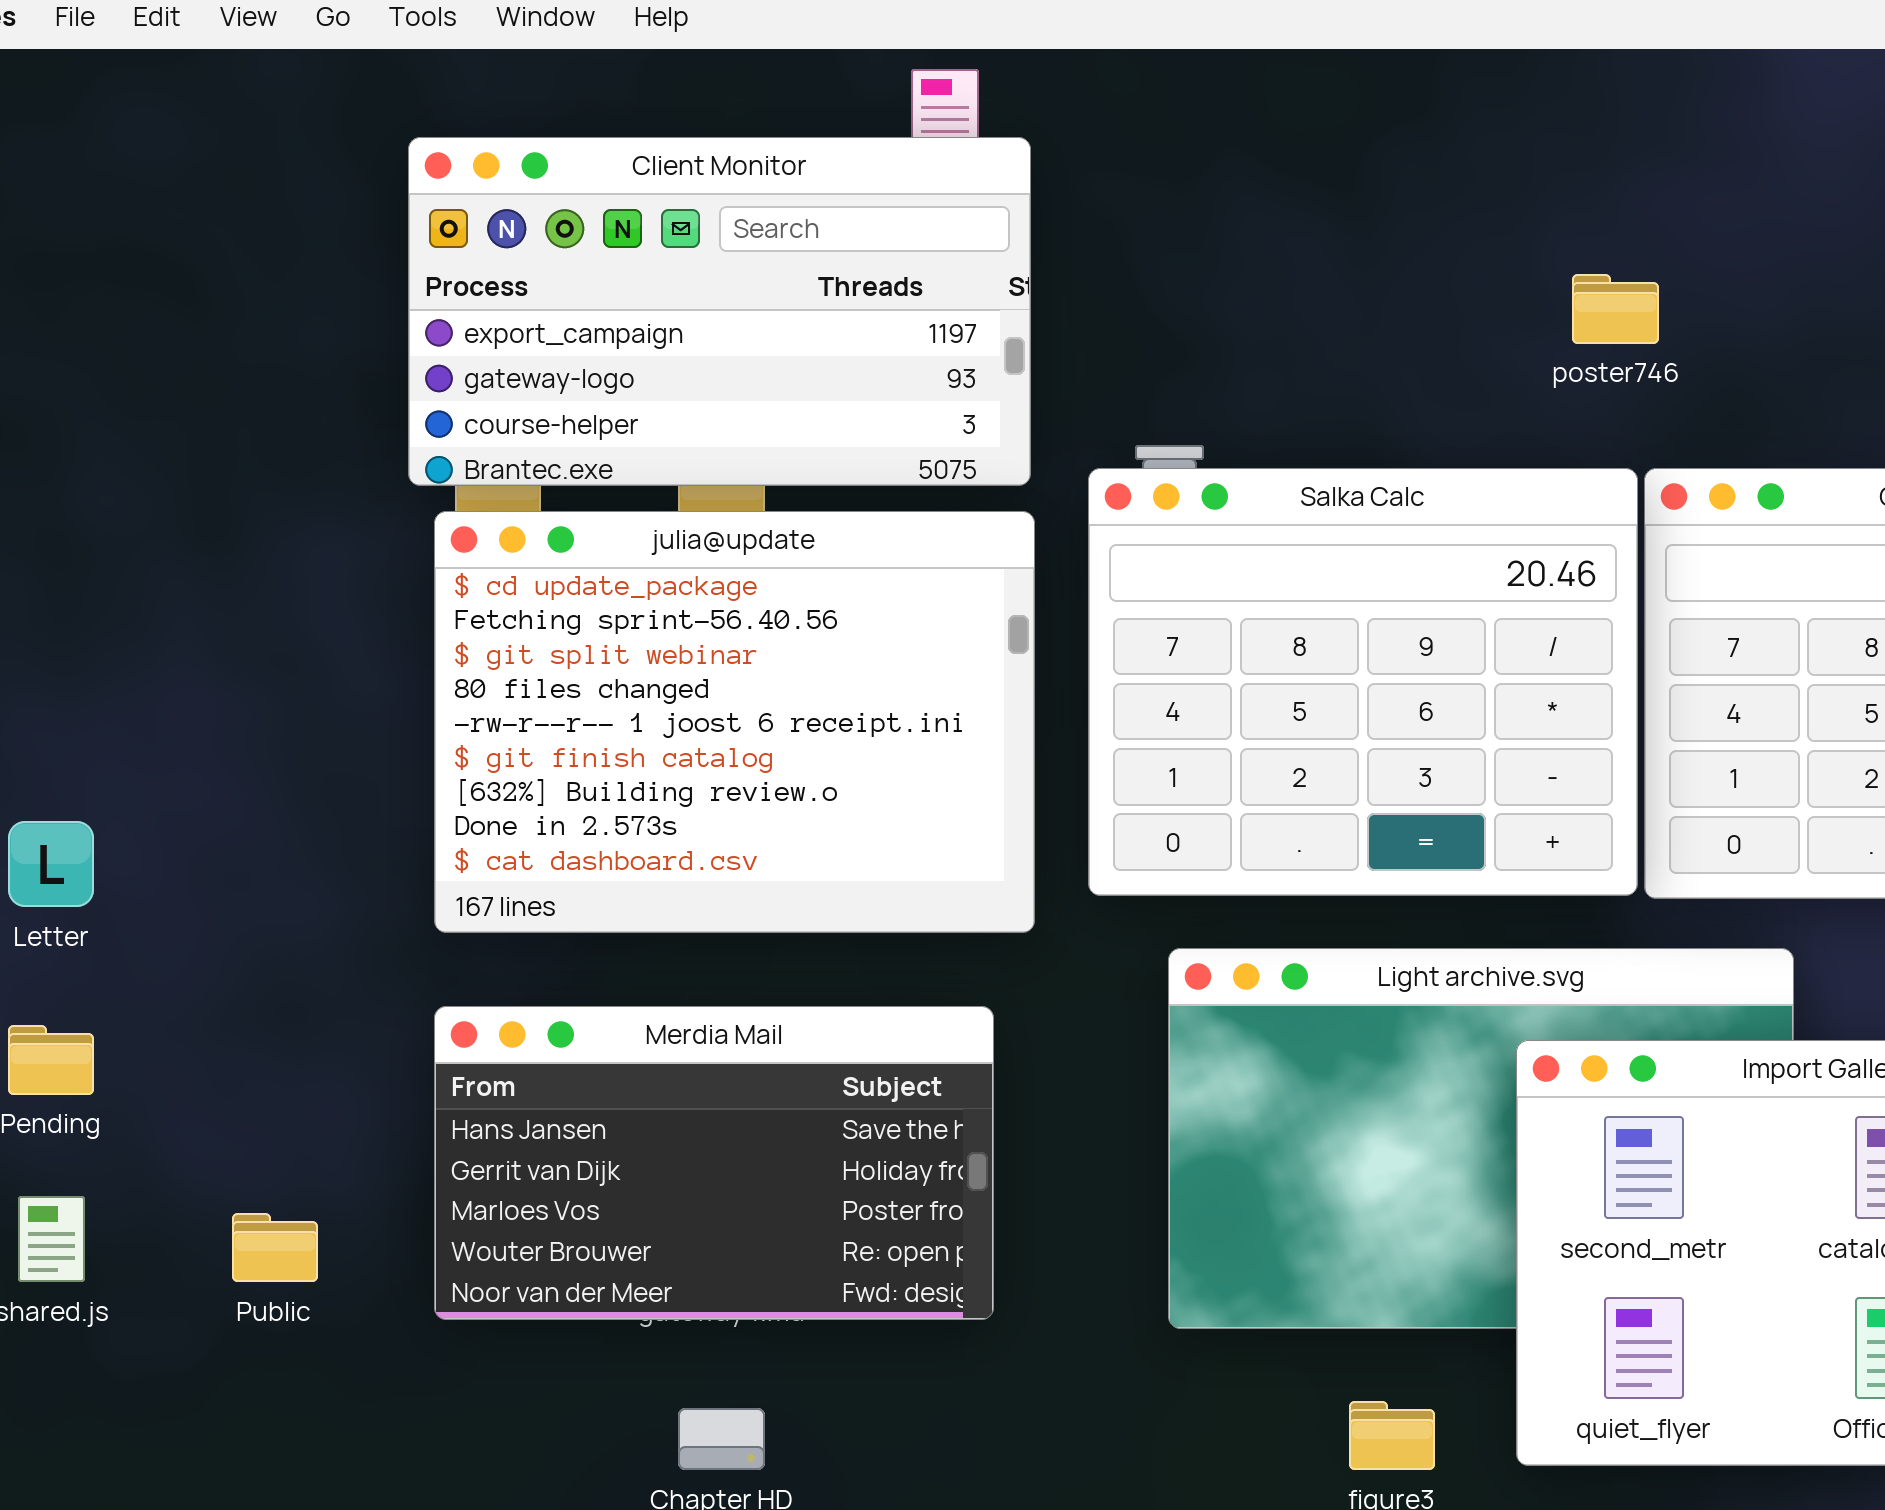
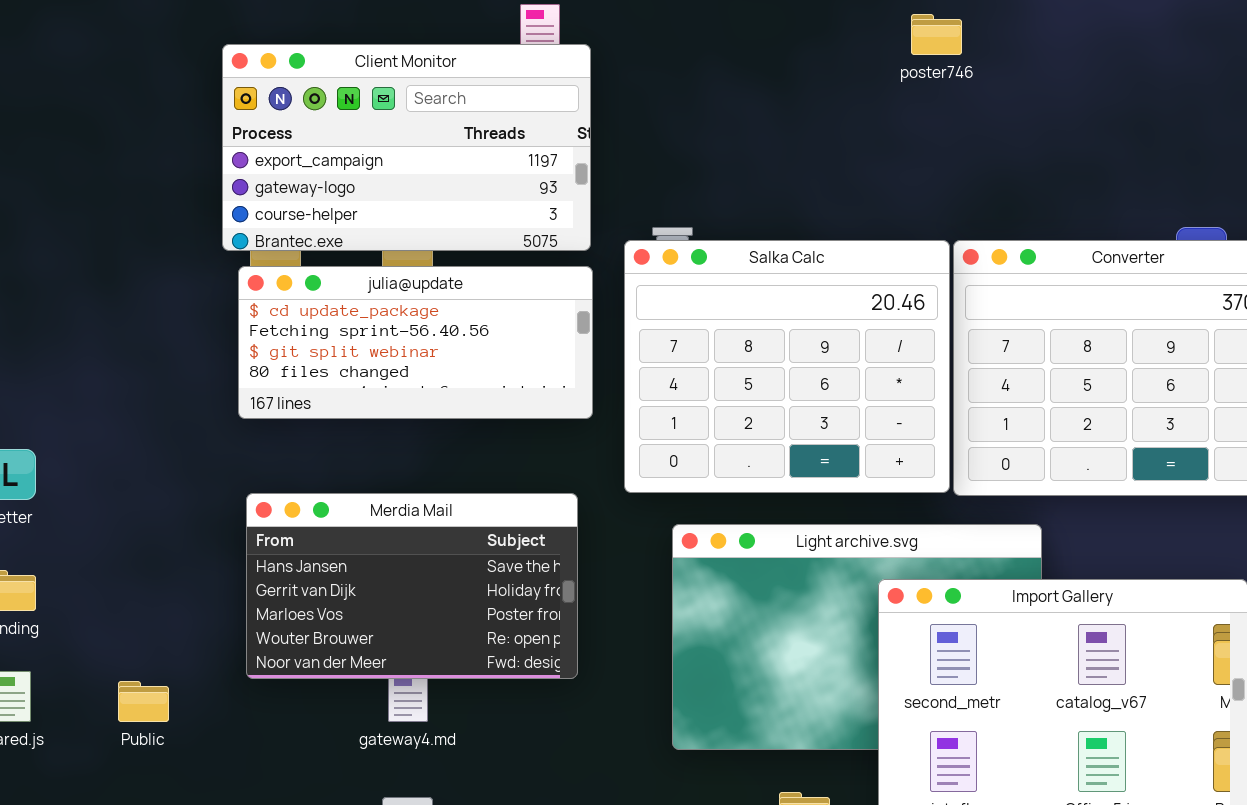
poster746: [1572,274,1659,344] -> [911,14,962,55], moved
julia@update: [434,511,1035,933] -> [238,266,593,419], resized
Merdia Mail: [434,1006,994,1320] -> [246,493,578,679], moved

